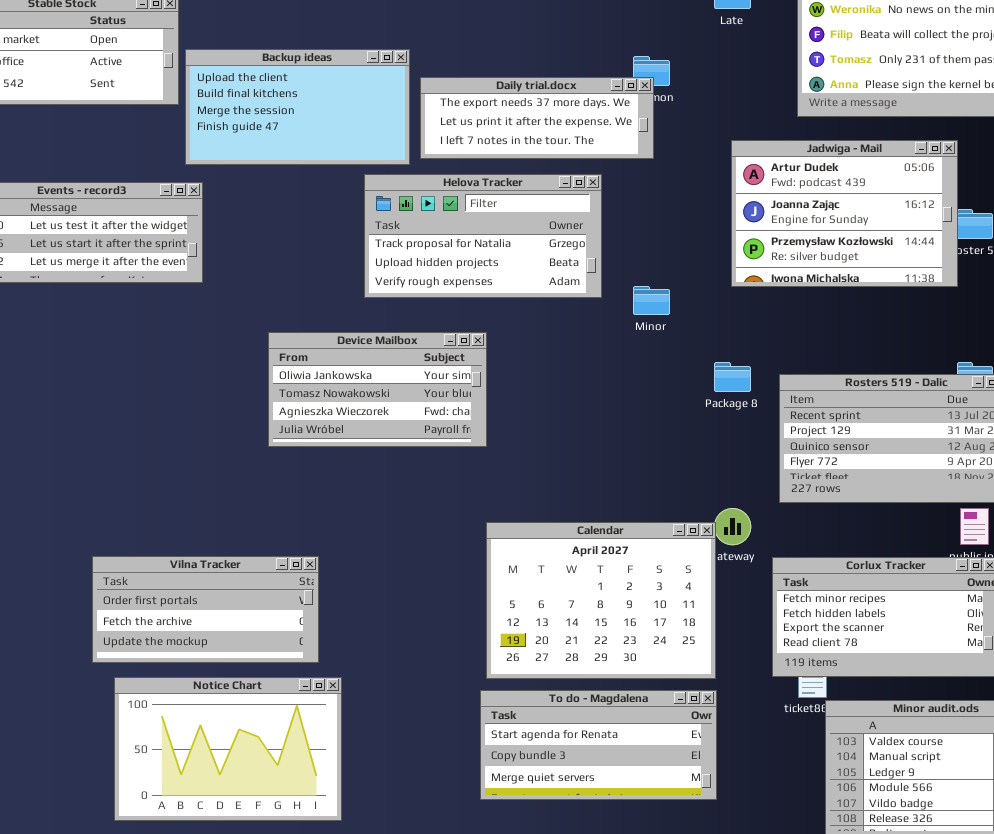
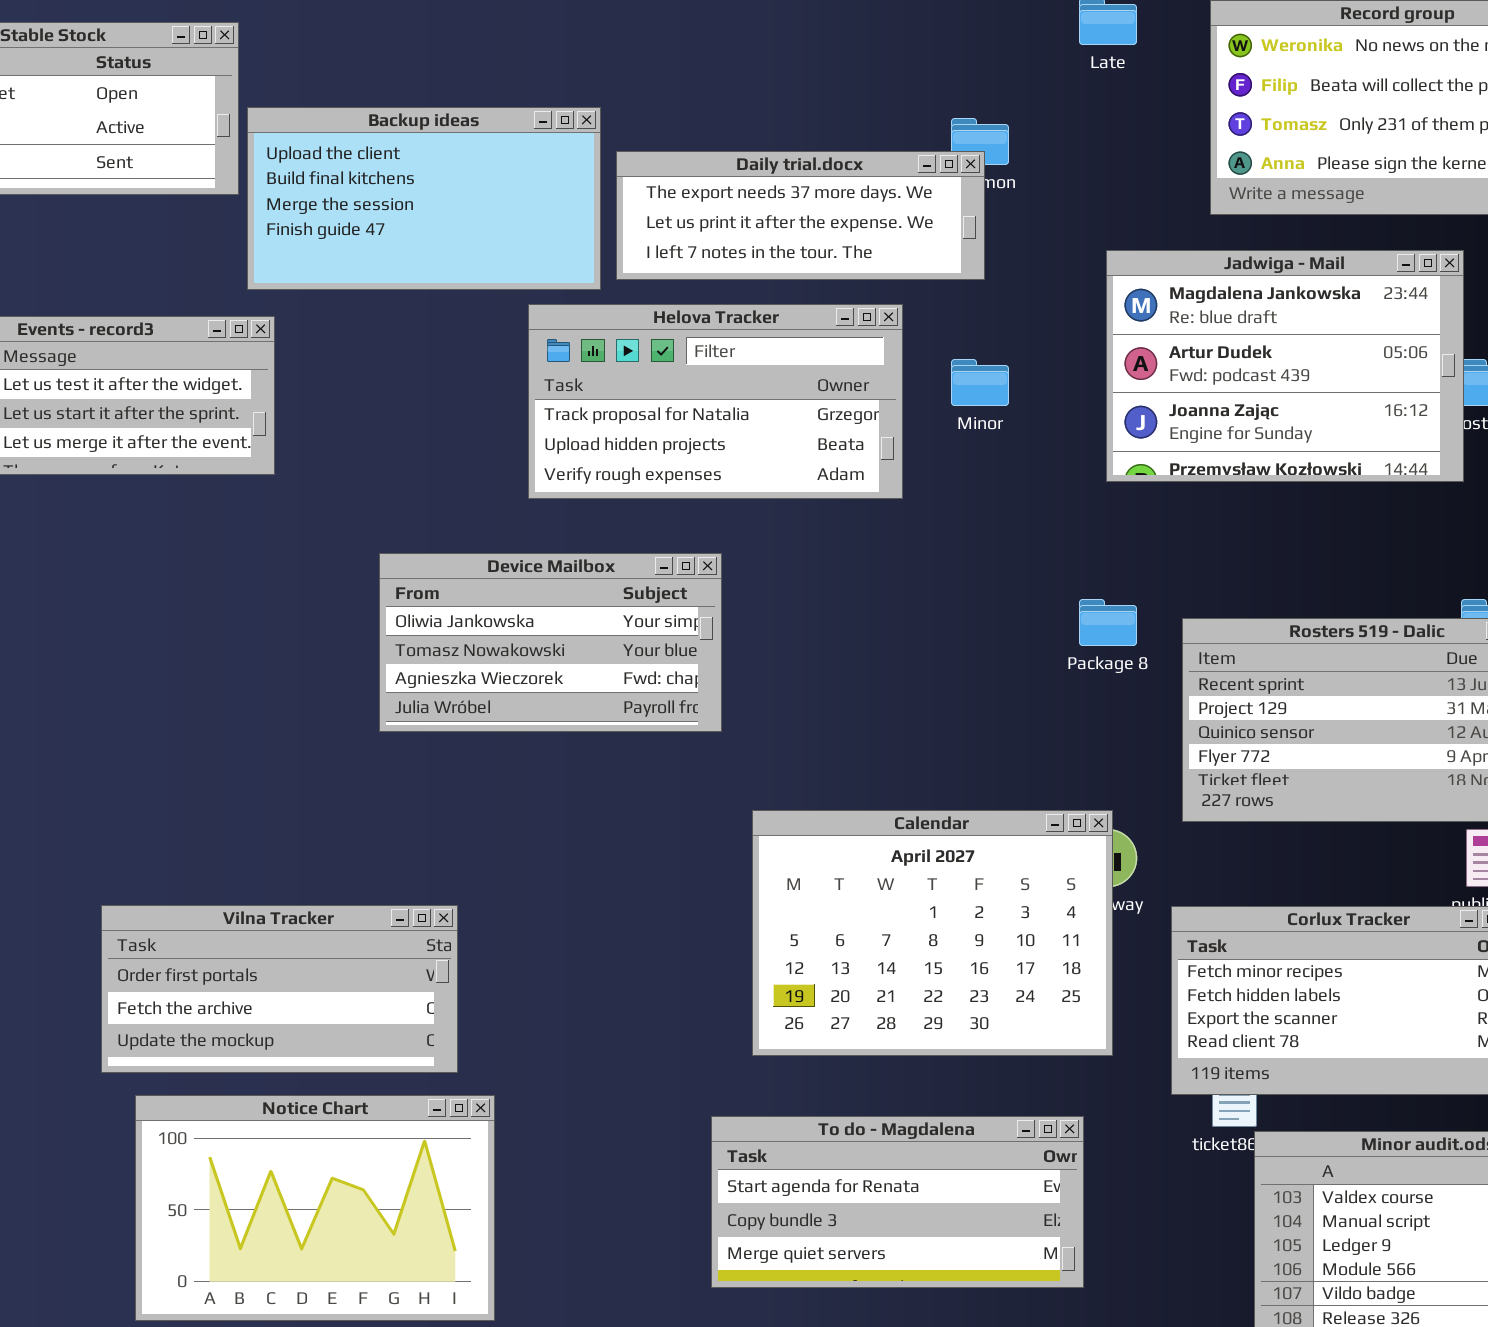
Jadwiga - Mail: [731,140,958,287] -> [1106,250,1464,482], scrolled up 1 row
Minor: [633,286,670,315] -> [951,359,1009,406], moved
Calendar: [486,522,716,679] -> [752,810,1113,1056], moved

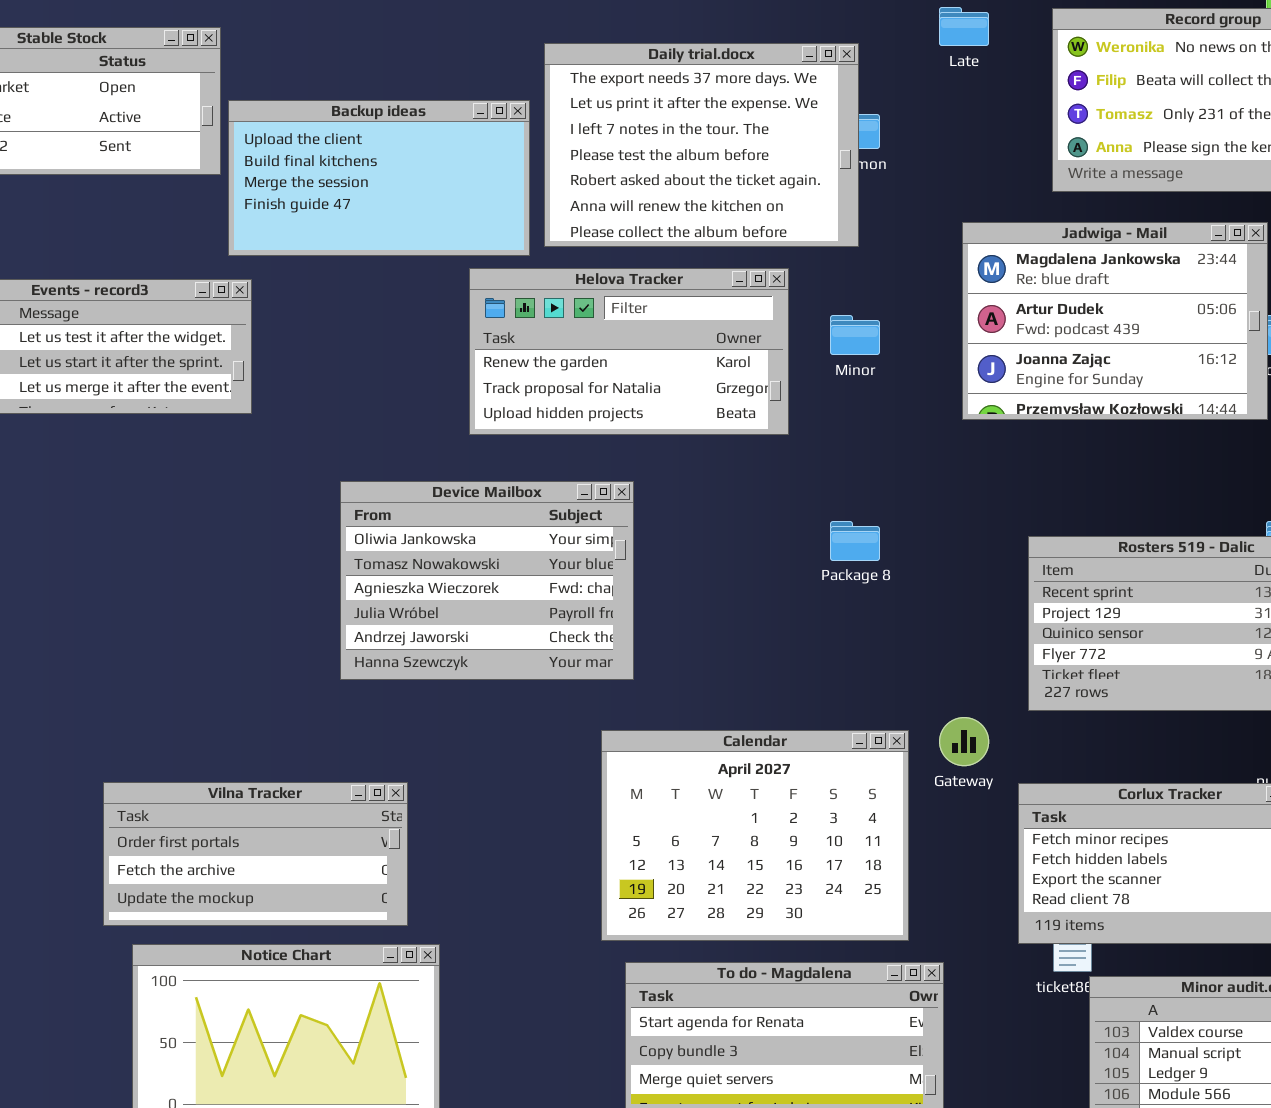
Daily trial.docx: [616,151,985,280] -> [544,43,859,247], resized
Helova Tracker: [528,304,903,499] -> [469,268,789,435], scrolled up 1 row
Device Mailbox: [379,553,722,732] -> [340,481,634,680], resized
Package 8: [1079,599,1137,646] -> [830,521,880,561], moved
Calendar: [752,810,1113,1056] -> [601,730,909,941], moved

